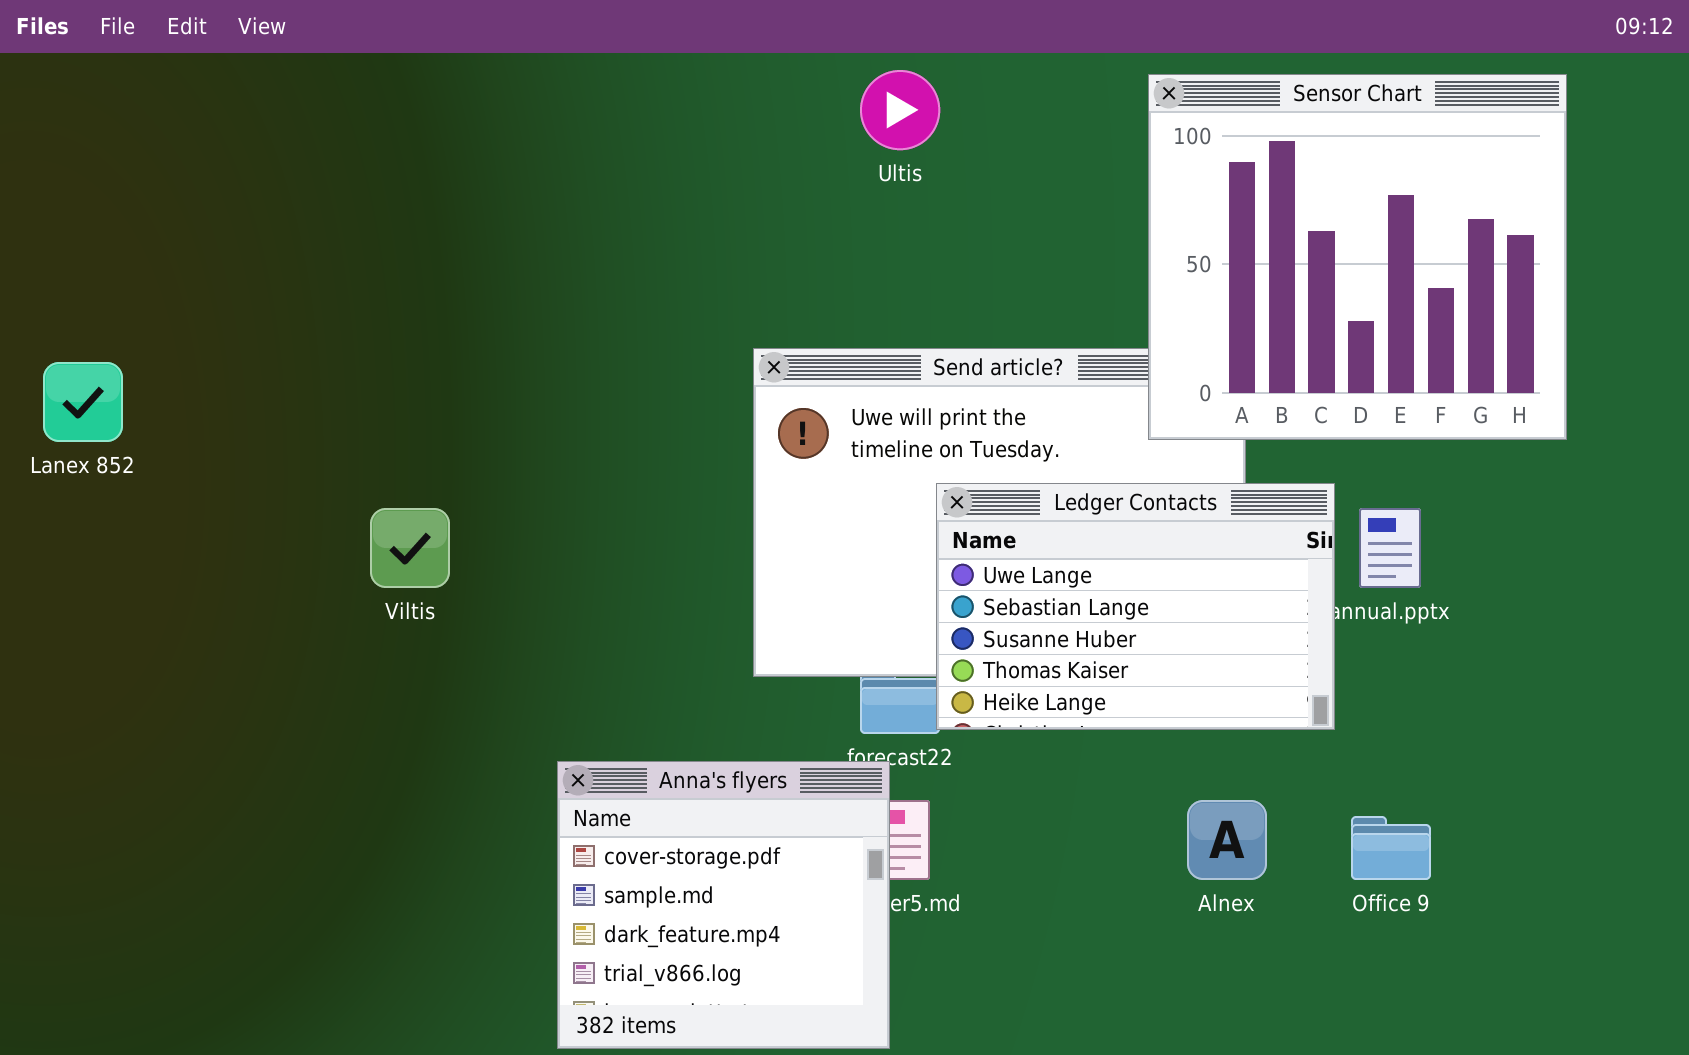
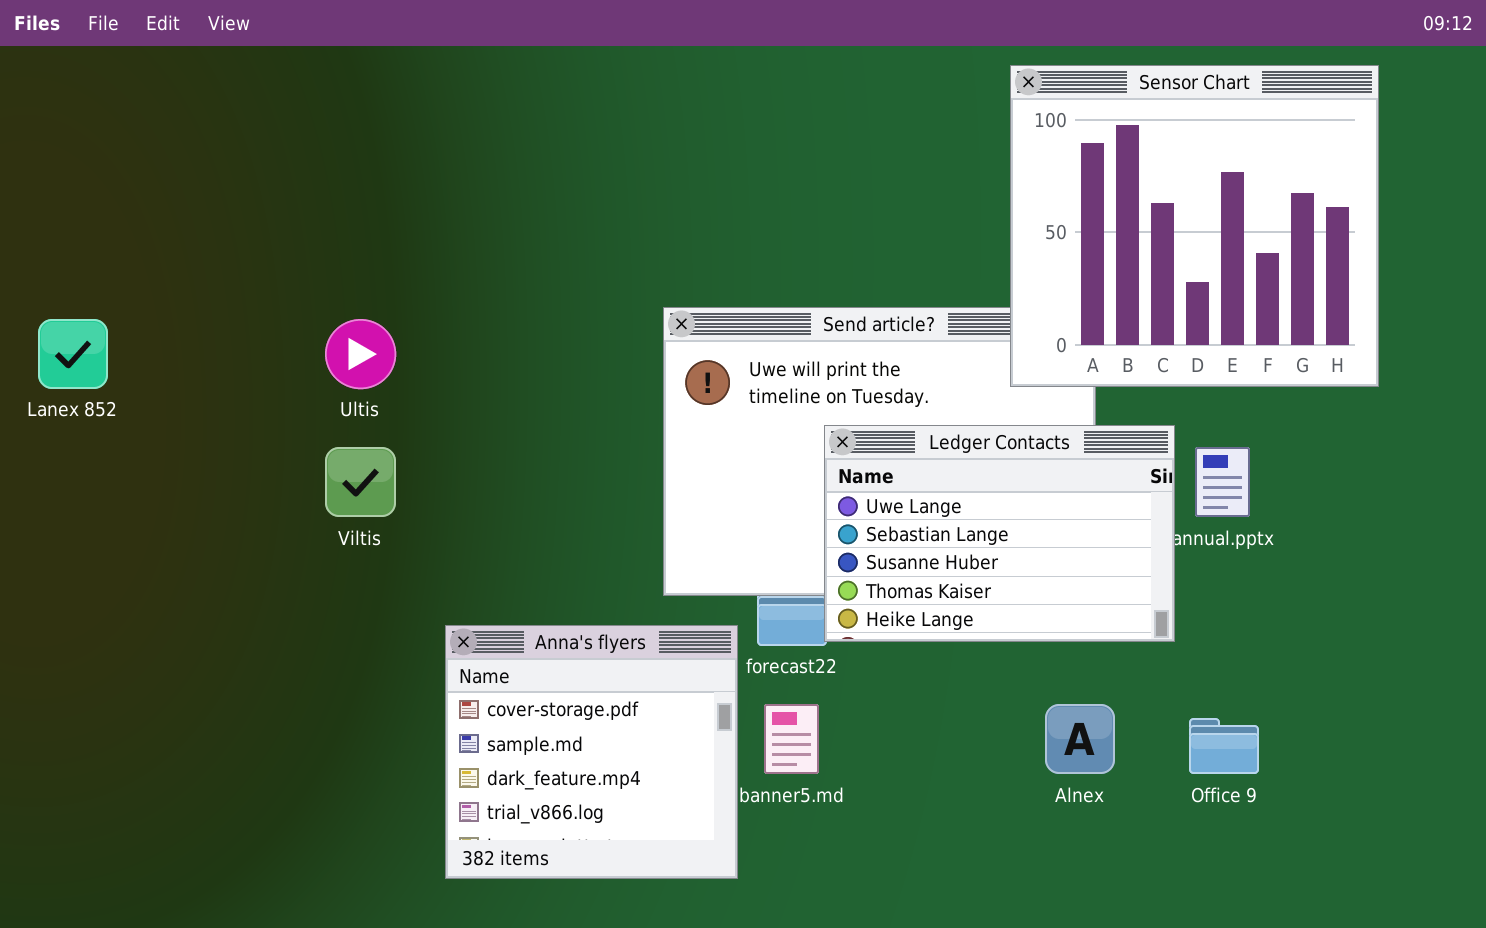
Ultis: [860,70,940,150] -> [325,319,396,389], moved
Anna's flyers: [557,761,890,1049] -> [445,625,738,879], moved

